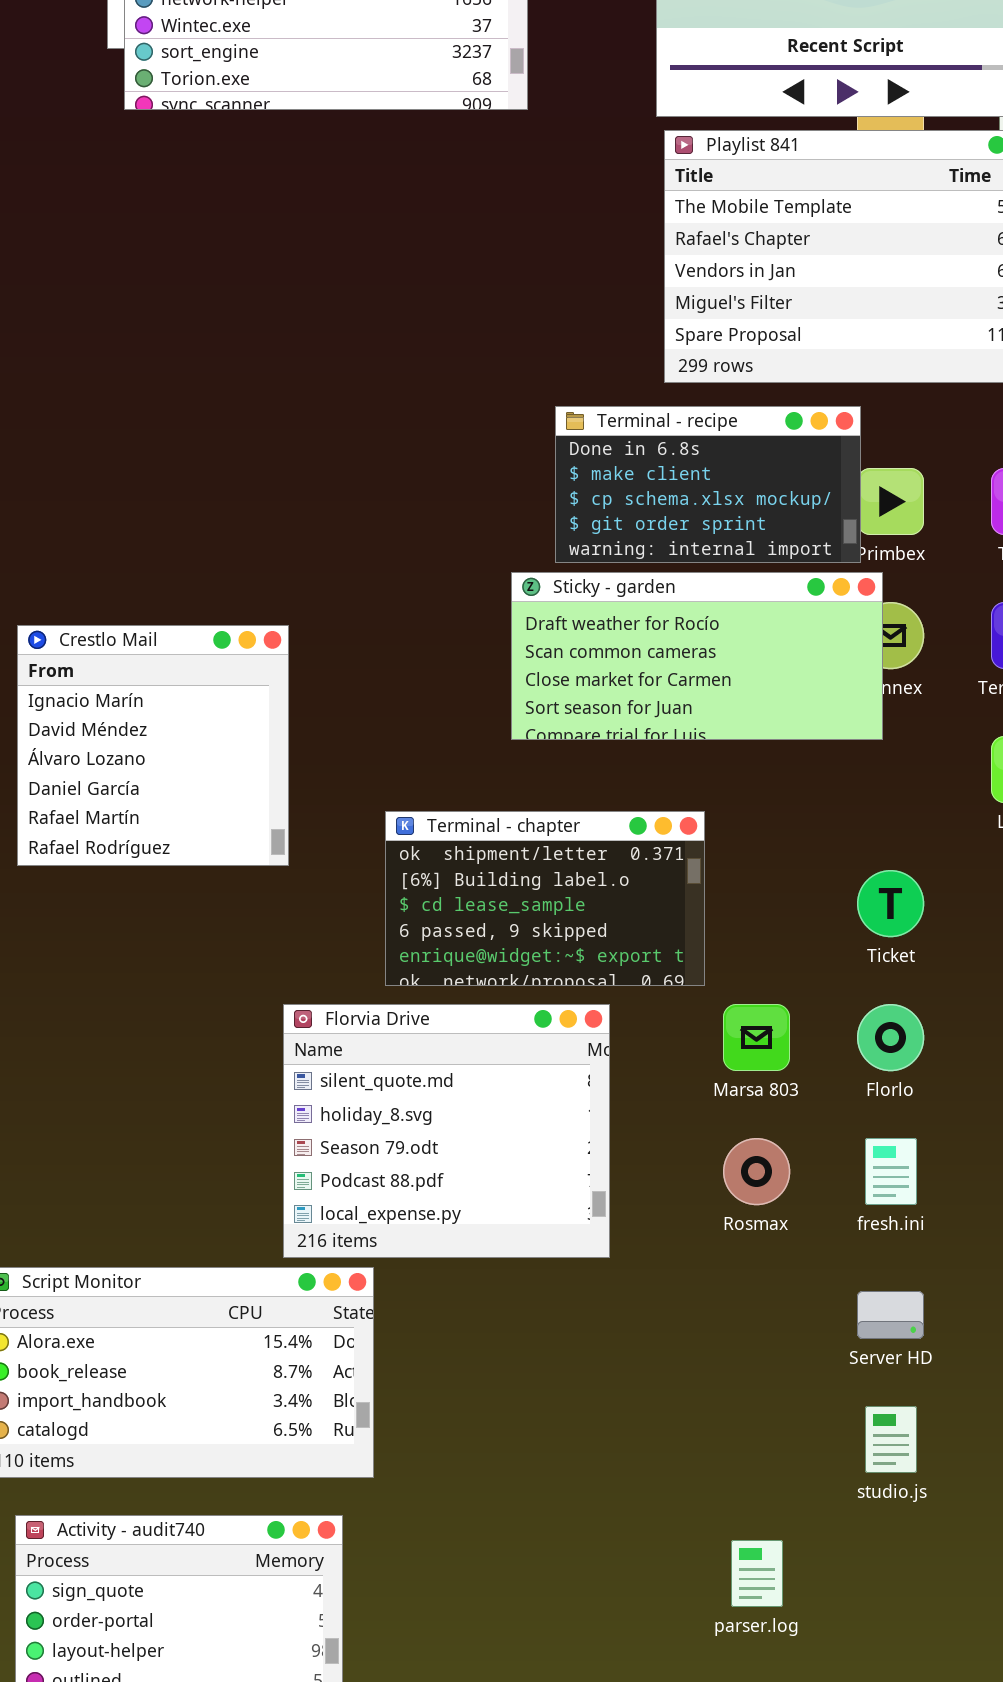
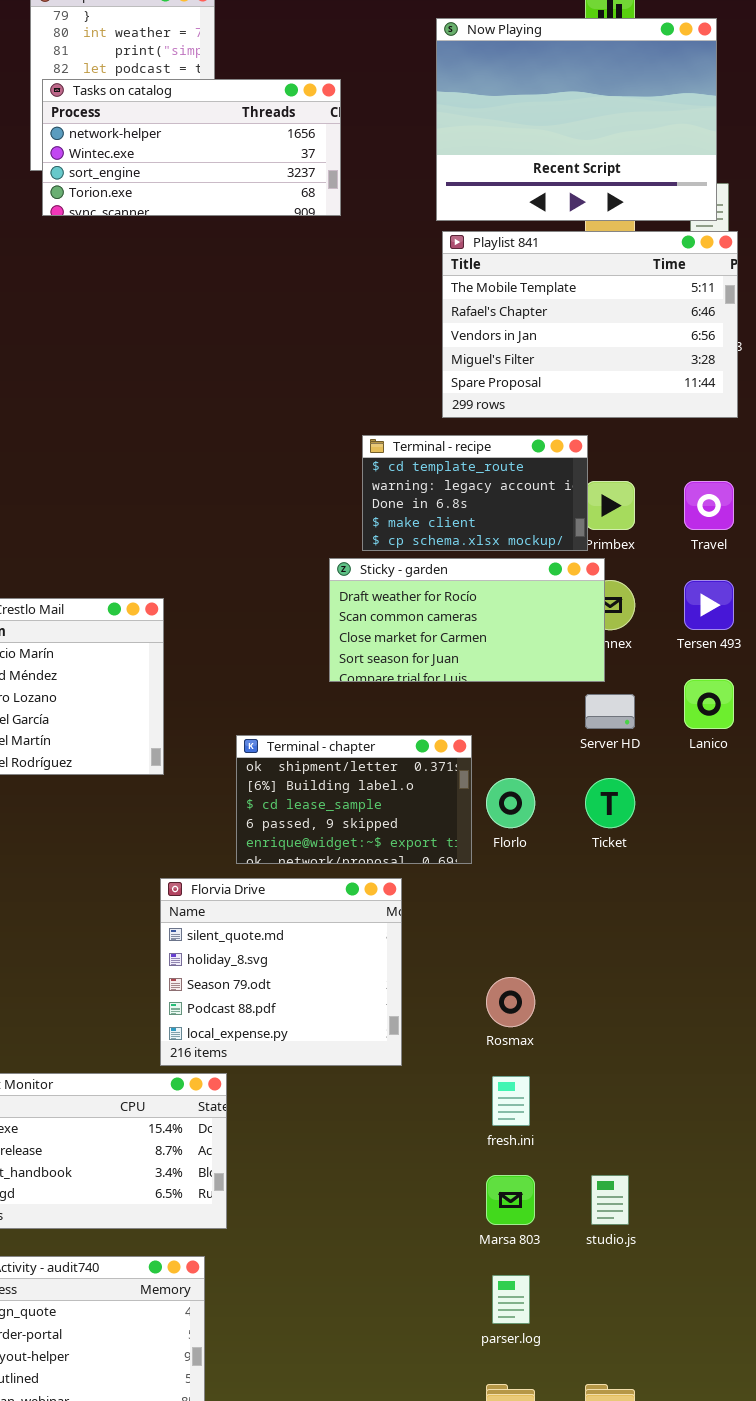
Terminal - recipe: [555,406,861,563] -> [362,435,588,551], scrolled up 2 rows
Marsa 803: [723,1004,790,1071] -> [486,1175,535,1225], moved
Florlo: [857,1004,924,1071] -> [486,778,535,828], moved
fresh.ini: [865,1138,917,1205] -> [492,1076,530,1126], moved
Server HD: [857,1291,924,1339] -> [585,694,635,729], moved

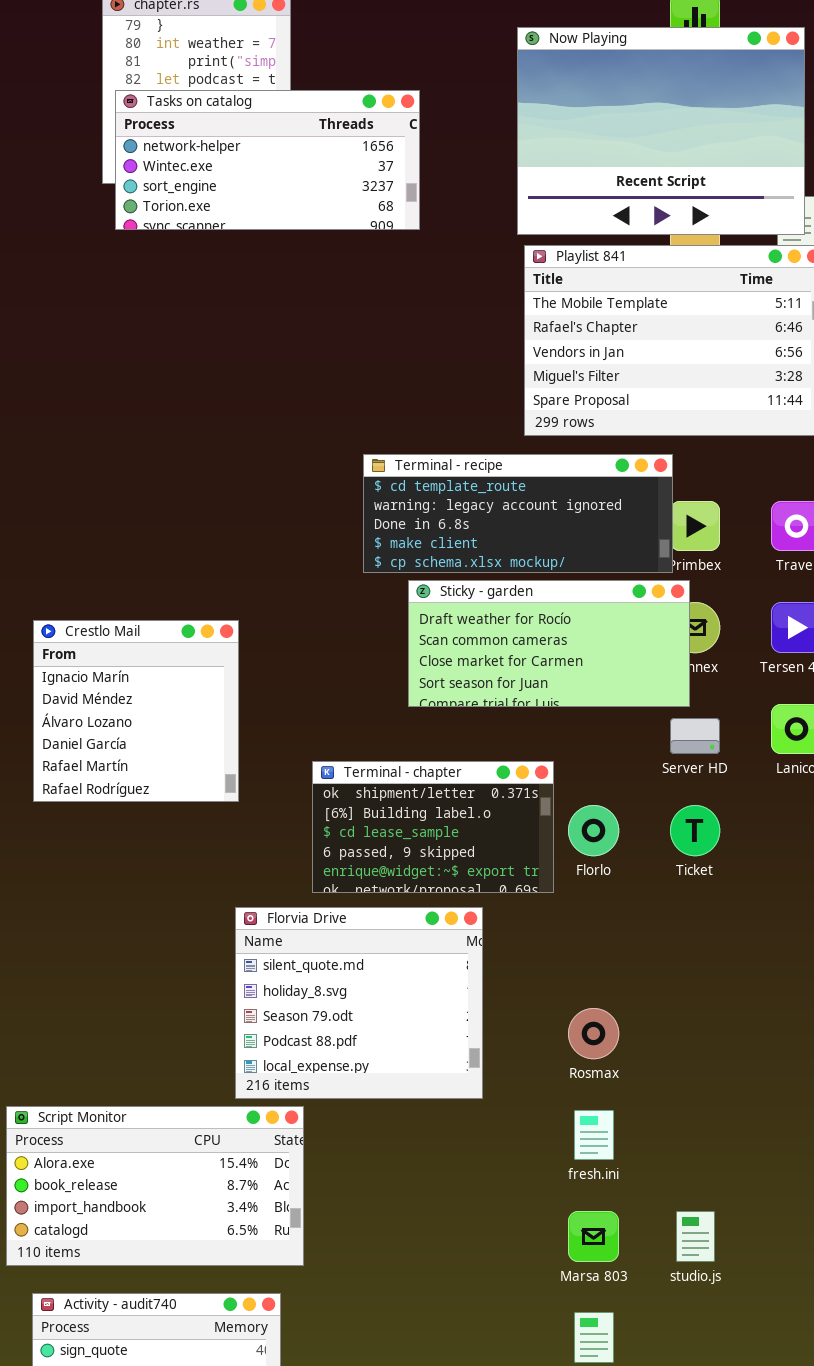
Terminal - recipe: [362,435,588,551] -> [363,454,673,573], resized

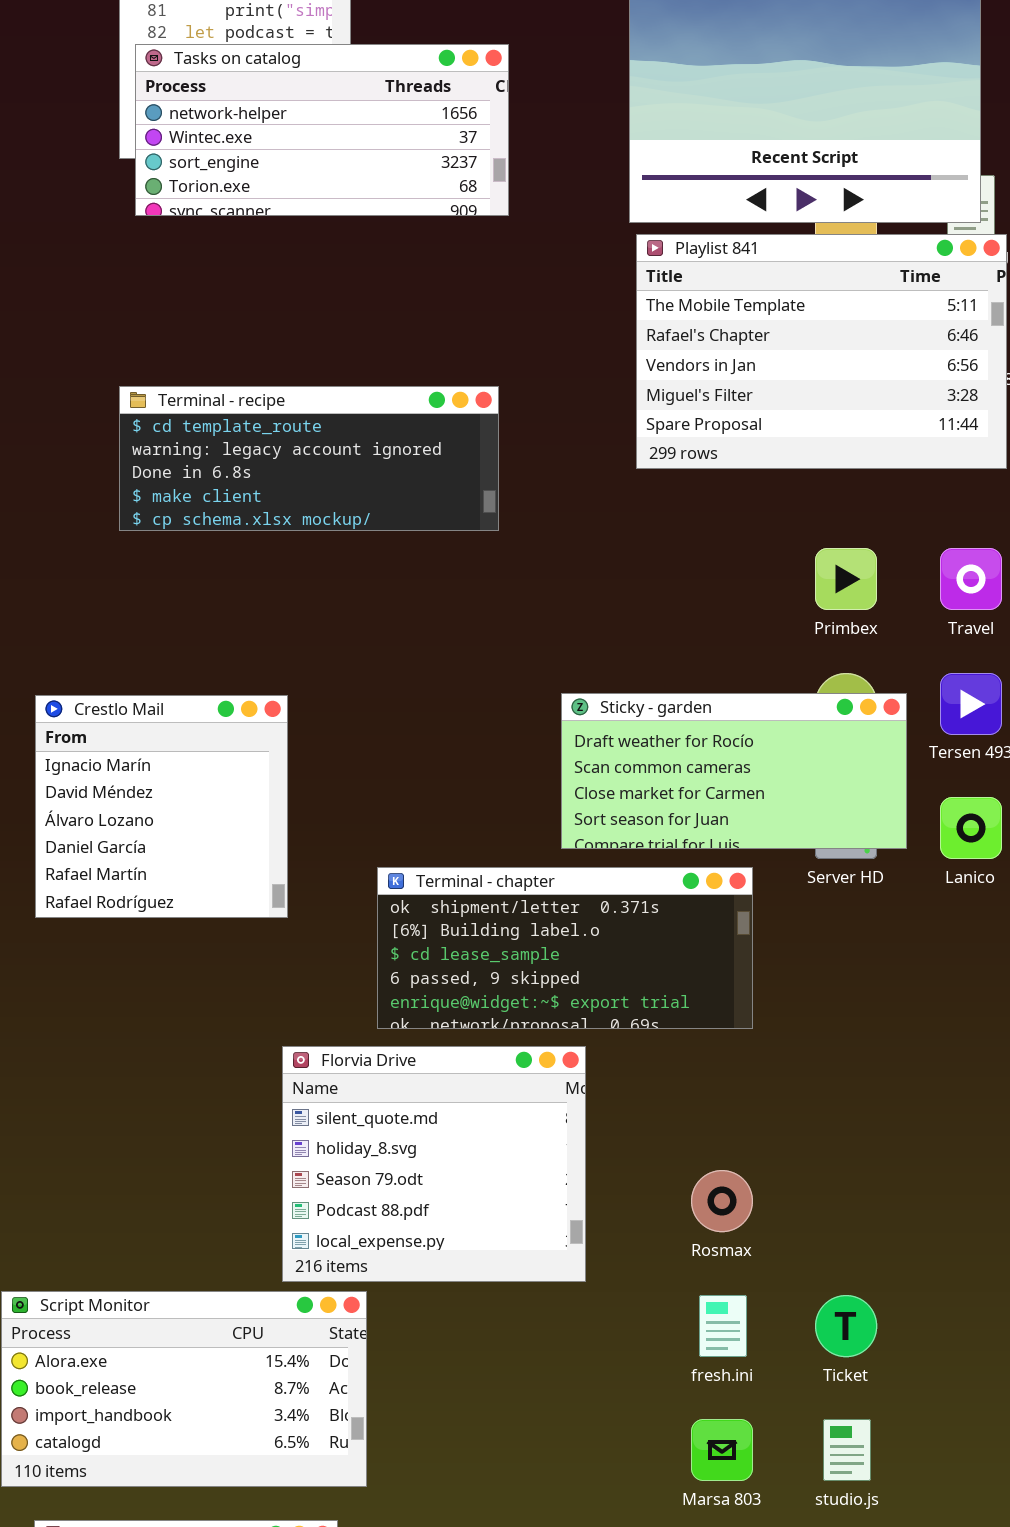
Terminal - recipe: [363,454,673,573] -> [119,386,499,531], moved
Sticky - garden: [408,580,690,707] -> [561,693,907,849], moved
Terminal - chapter: [312,761,554,893] -> [377,867,753,1029], resized
Ticket: [670,805,720,856] -> [815,1295,877,1357], moved

